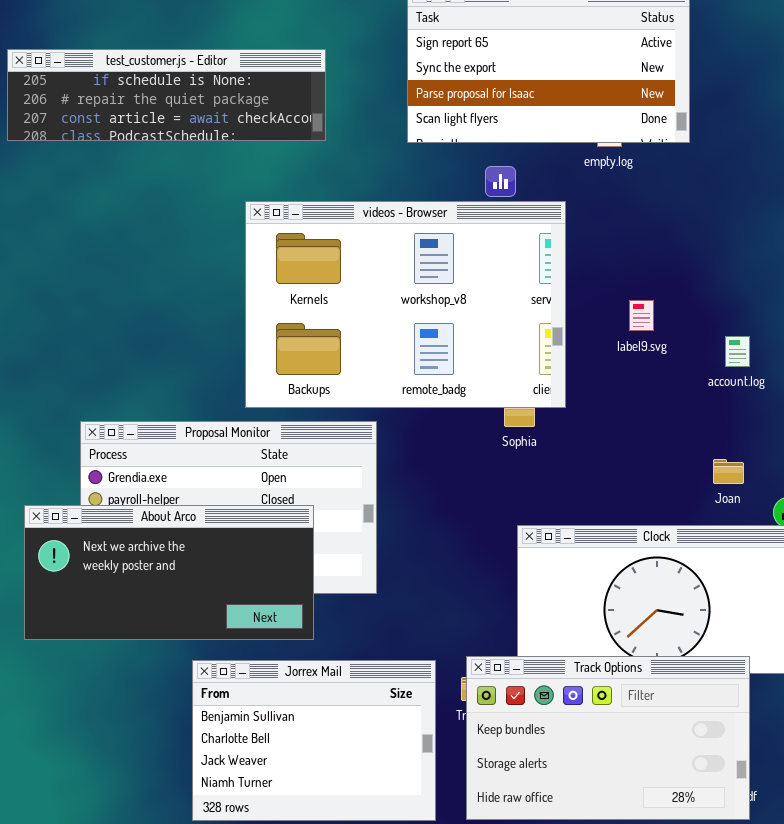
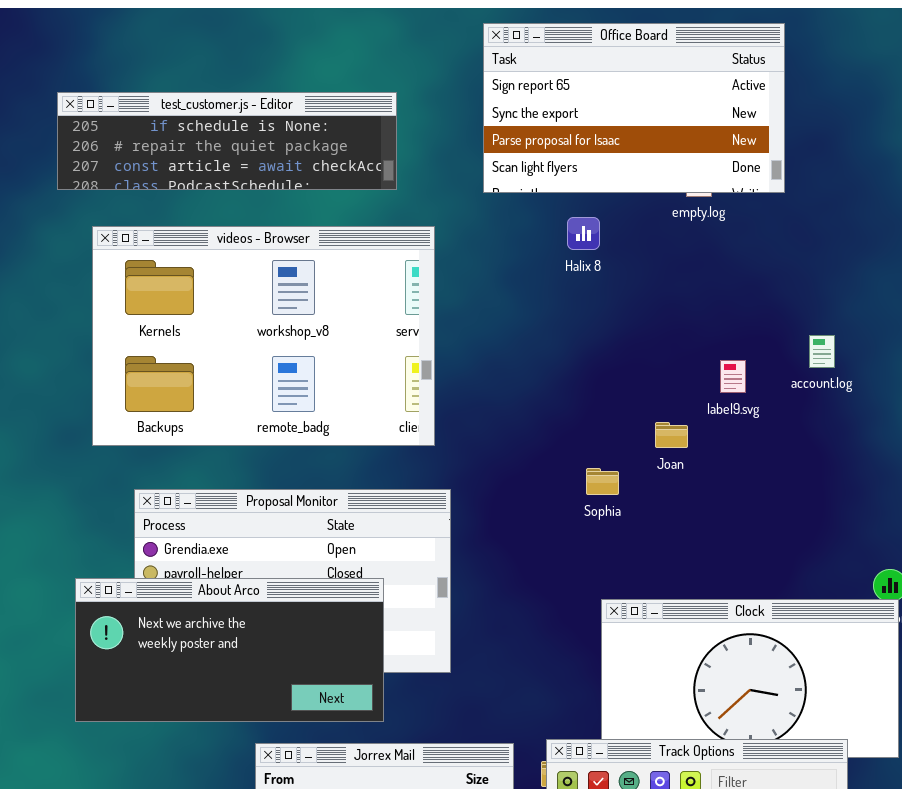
videos - Browser: [245,201,566,408] -> [92,226,435,446], moved
account.log: [725,336,750,367] -> [809,335,835,368], moved
Joan: [713,459,744,484] -> [655,422,688,448], moved

